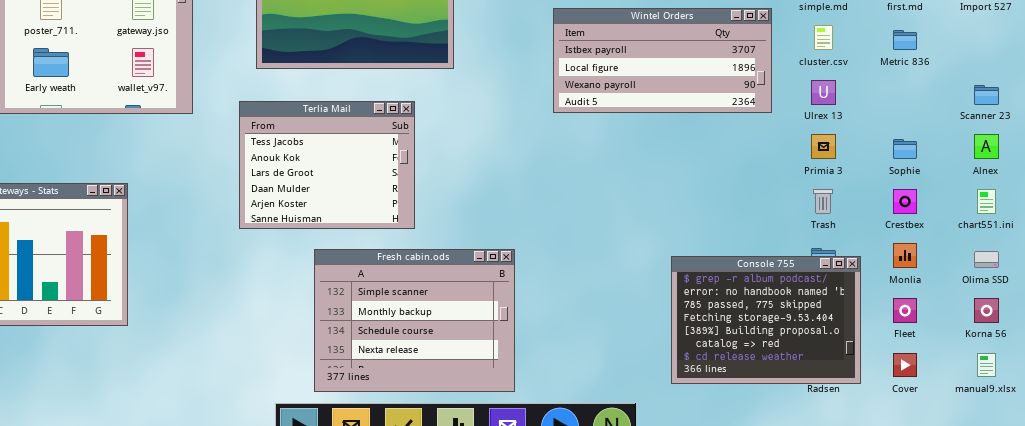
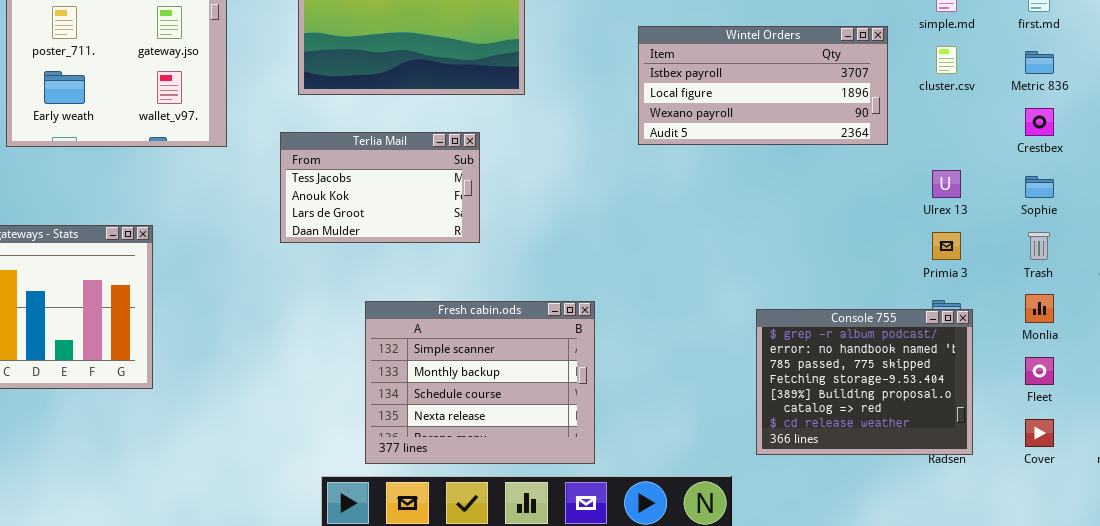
Ulrex 13: [811,80,836,105] -> [932,170,961,198], moved
Terlia Mail: [239,101,415,229] -> [280,132,480,243], resized
Primia 3: [811,134,836,159] -> [932,232,961,260], moved
Trash: [813,189,833,214] -> [1028,232,1050,260], moved
Crestbex: [893,189,917,214] -> [1025,108,1054,136], moved
Console 755: [671,256,861,384] -> [756,309,973,455], moved

